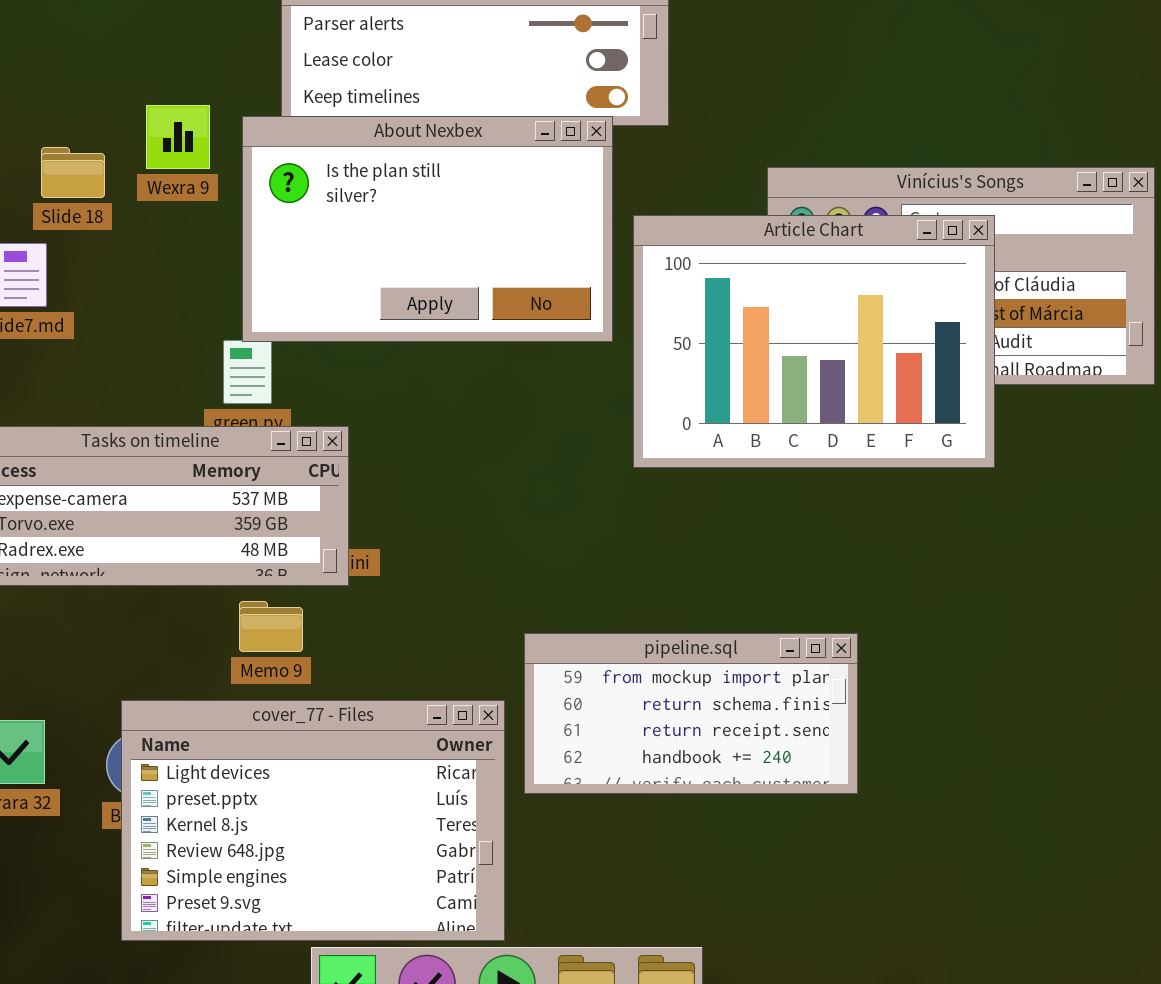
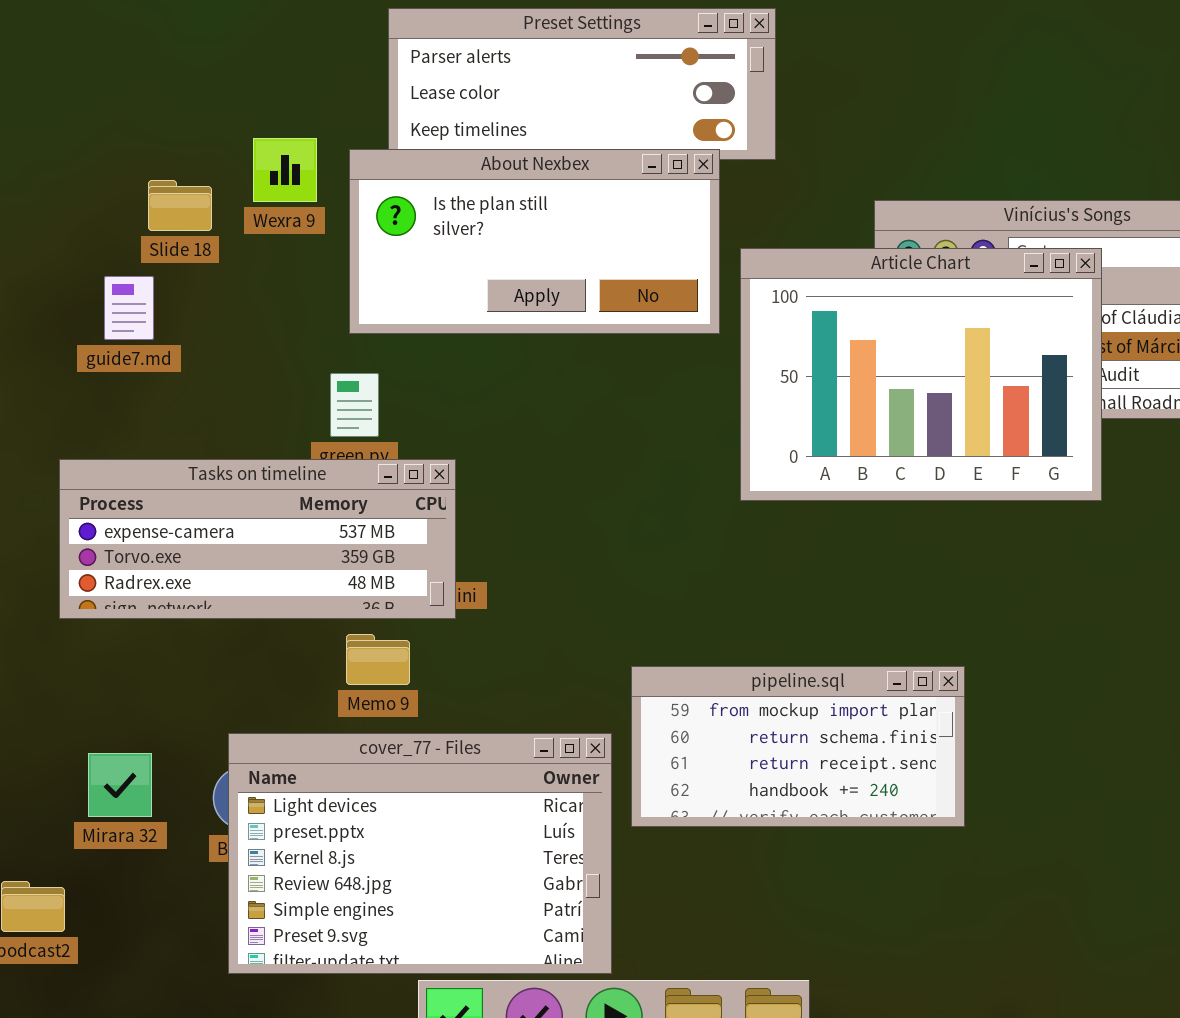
About Nexbex: [242,116,613,342] -> [349,149,720,334], resized

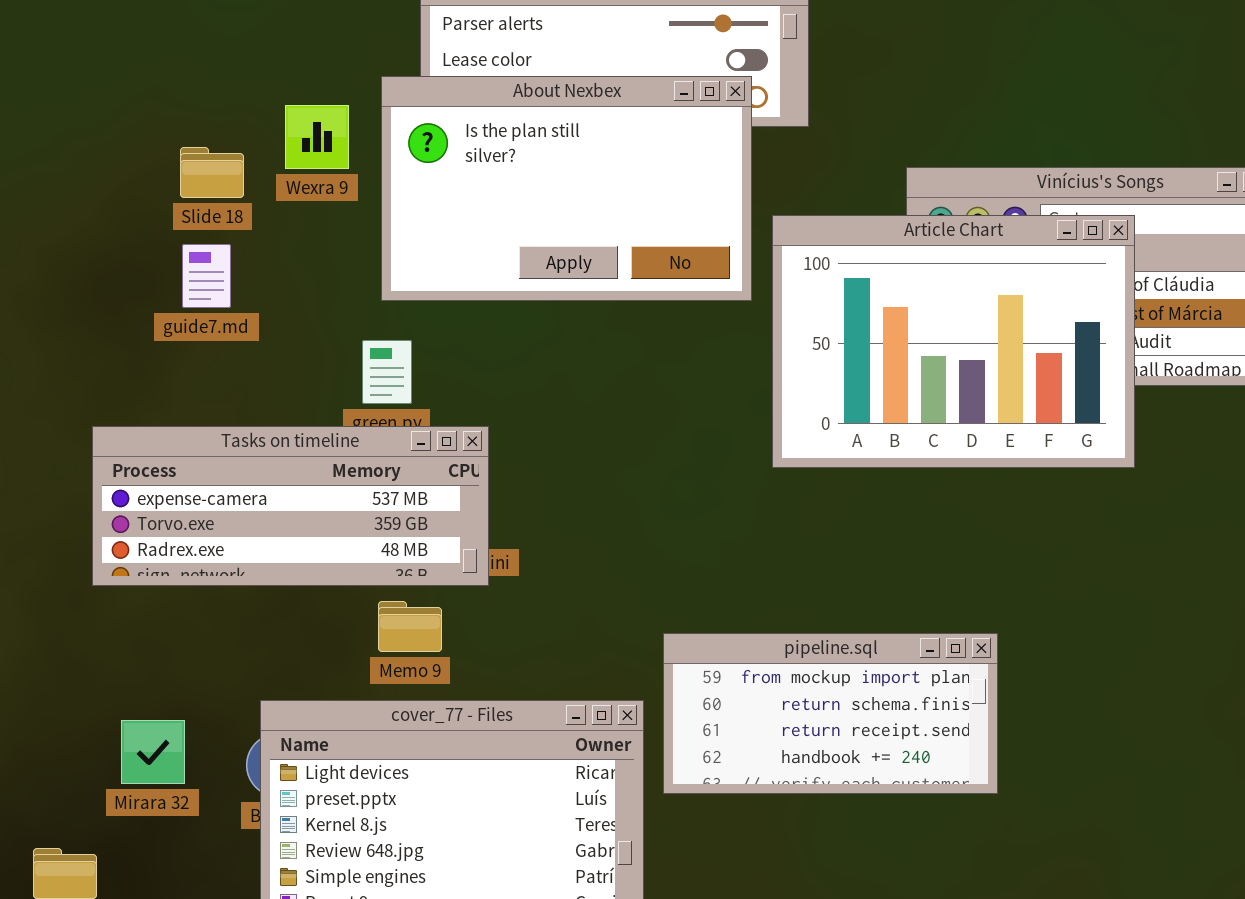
About Nexbex: [349,149,720,334] -> [381,76,752,301], resized
guide7.md: [104,276,154,340] -> [182,244,231,308], moved

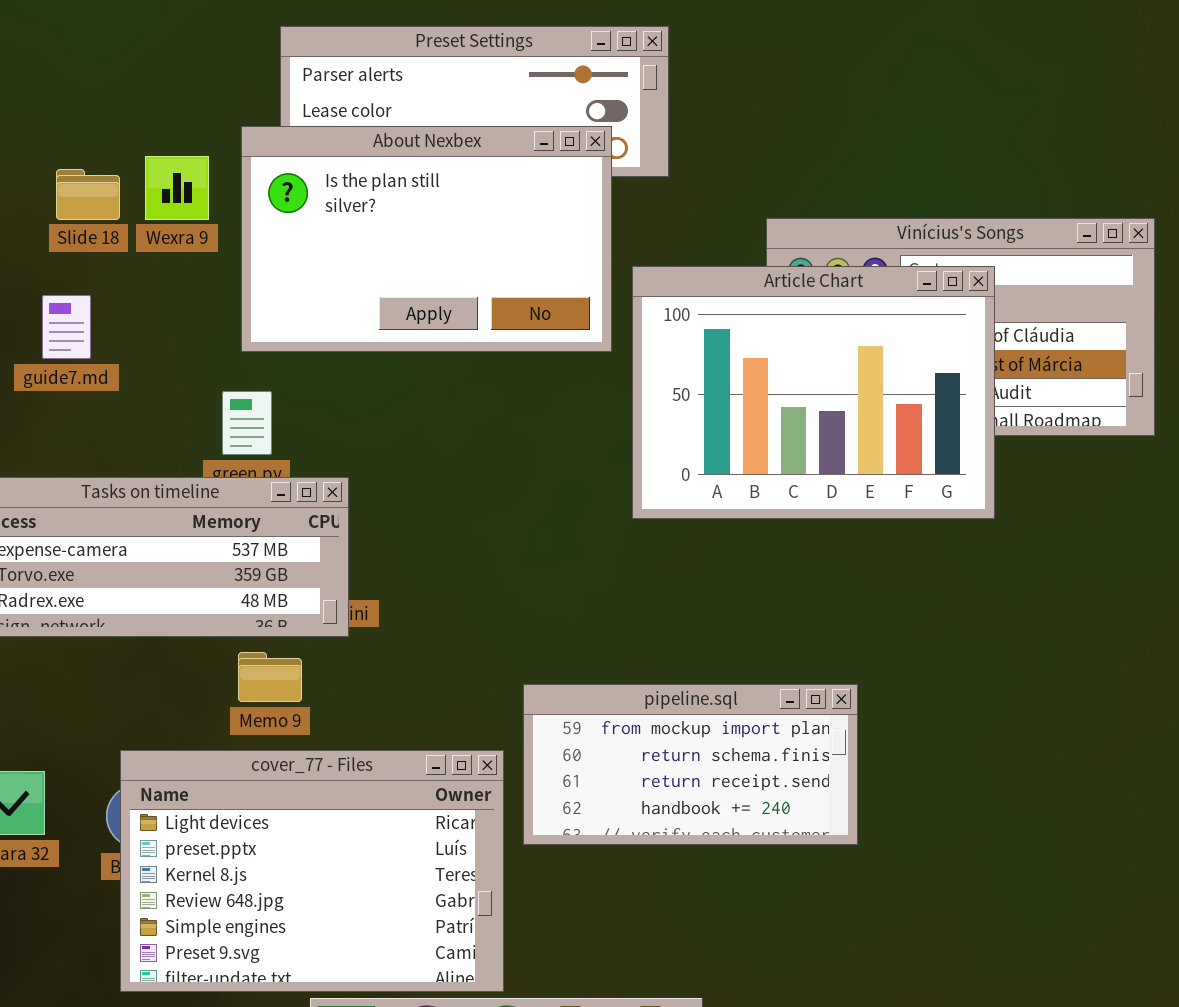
Slide 18: [180,147,244,198] -> [56,169,120,220], moved

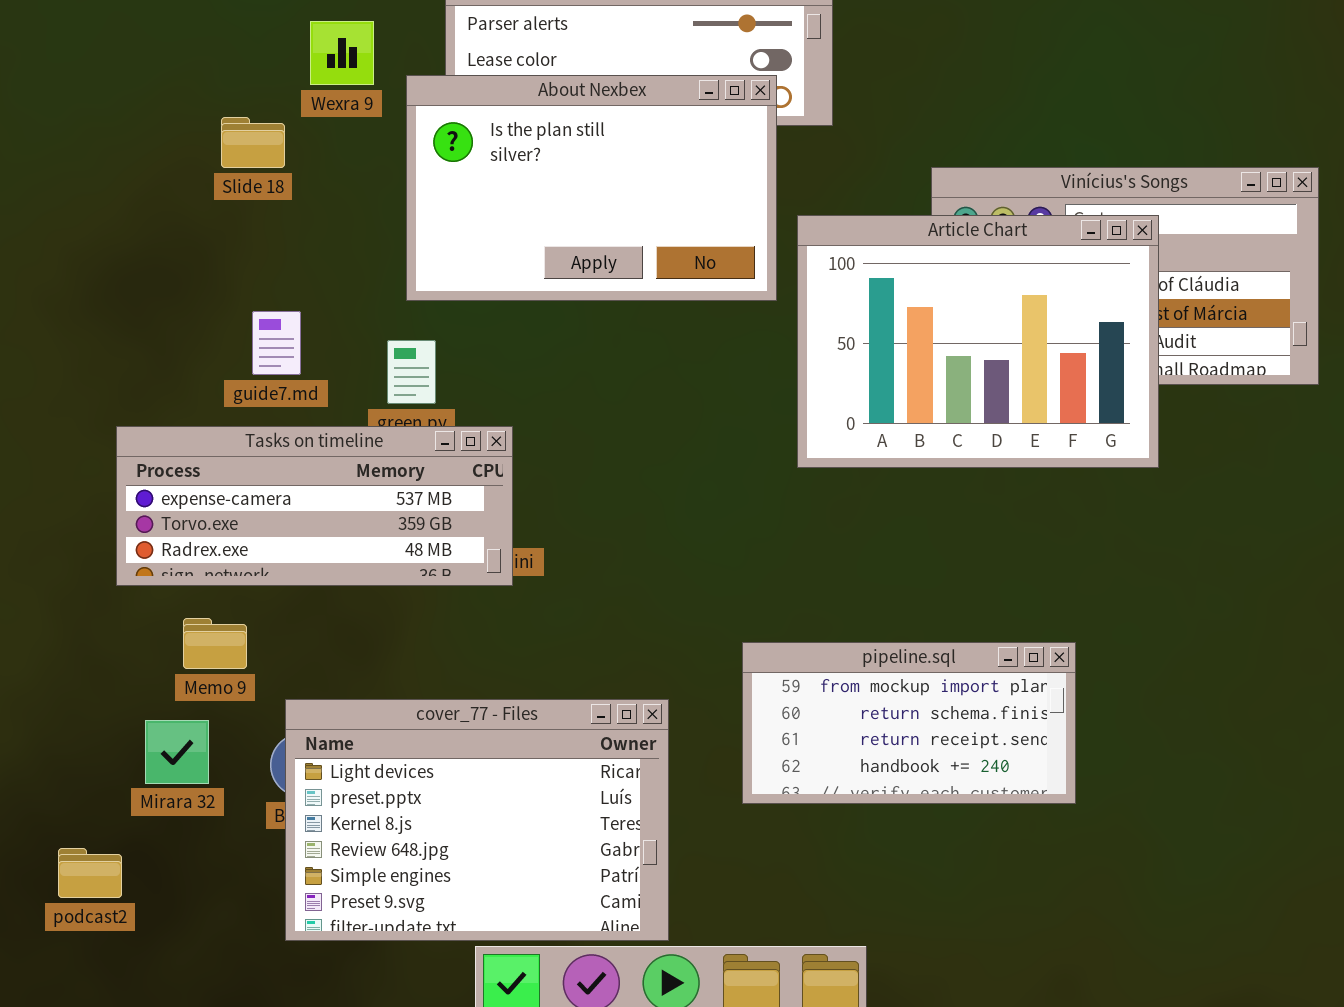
Wexra 9: [145,156,209,220] -> [310,21,374,85], moved
guide7.md: [42,295,91,359] -> [252,311,301,375], moved
Memo 9: [238,652,302,702] -> [183,618,247,669], moved
pipeline.sql: [523,684,858,845] -> [742,642,1076,804], moved

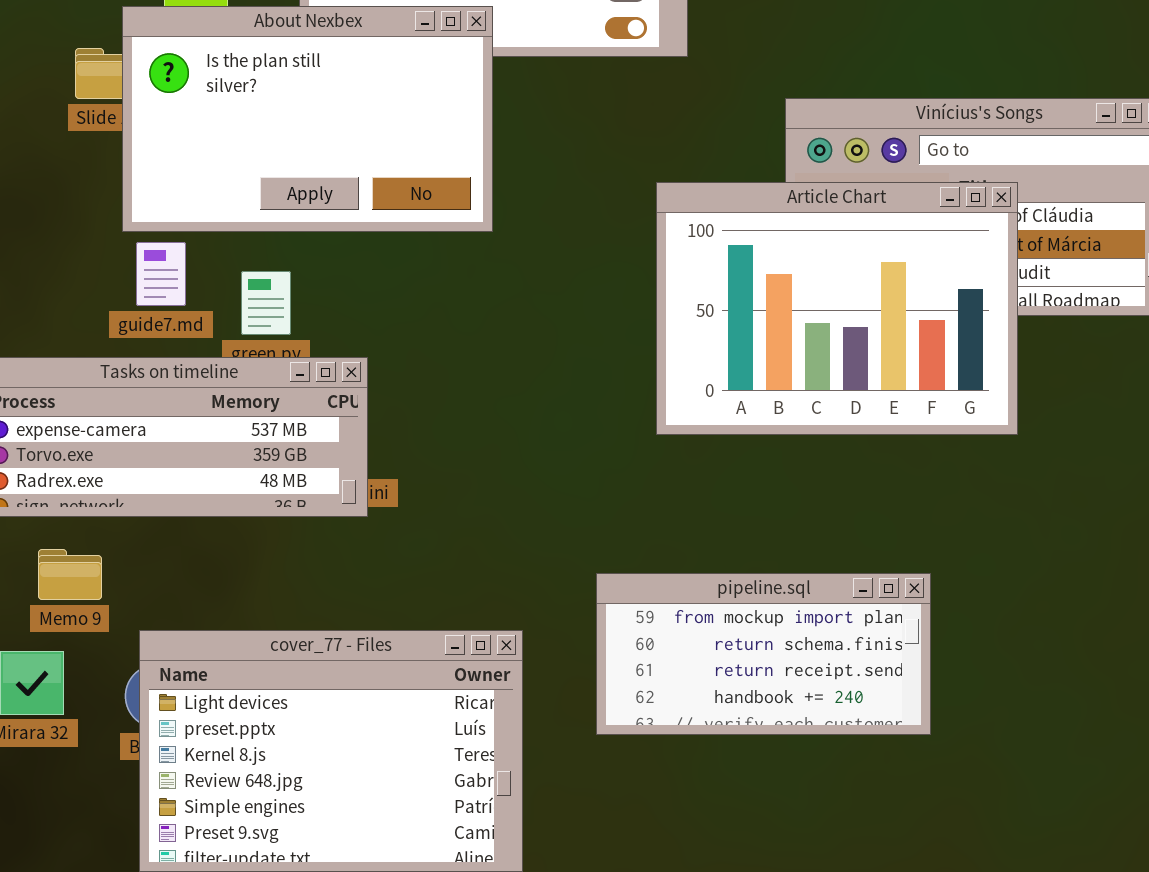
About Nexbex: [406,75,777,301] -> [122,6,493,232], moved
Article Chart: [797,215,1159,468] -> [656,182,1018,435], moved
guide7.md: [252,311,301,375] -> [136,242,186,306], moved

